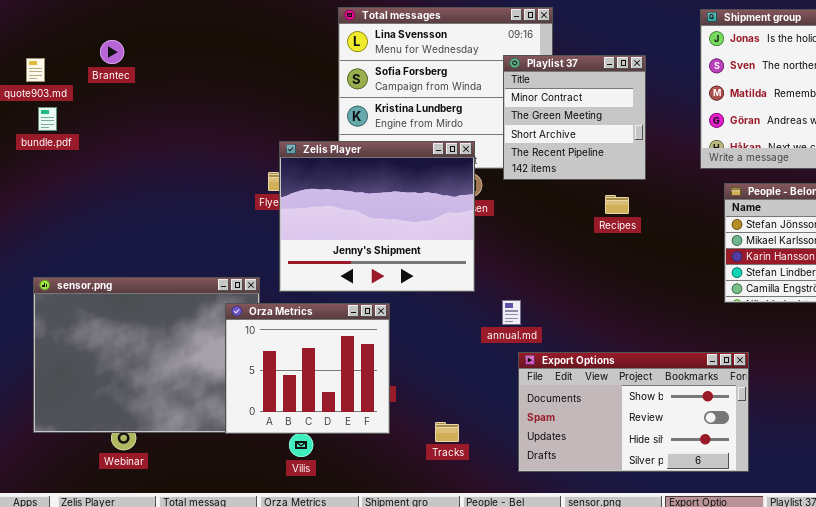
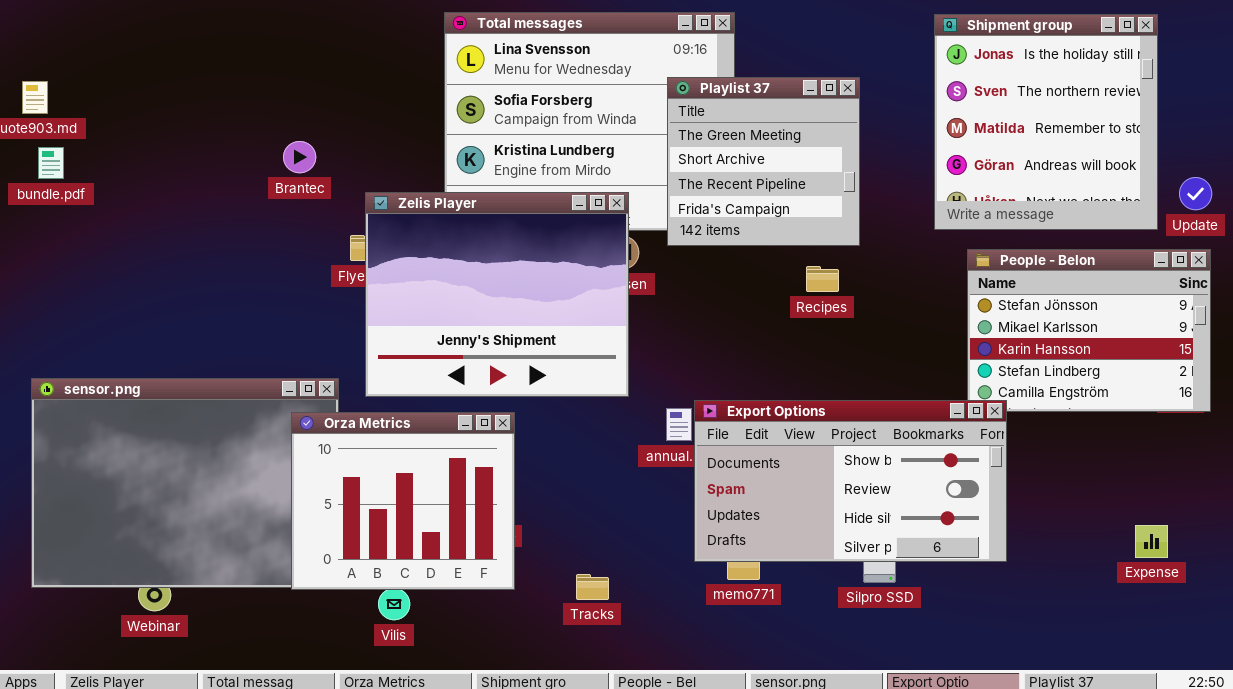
Brantec: [100,40,124,64] -> [283,141,316,173], moved
Playlist 37: [503,55,646,180] -> [667,77,860,246], scrolled down 1 row
Export Options: [518,352,749,472] -> [694,400,1007,562], moved

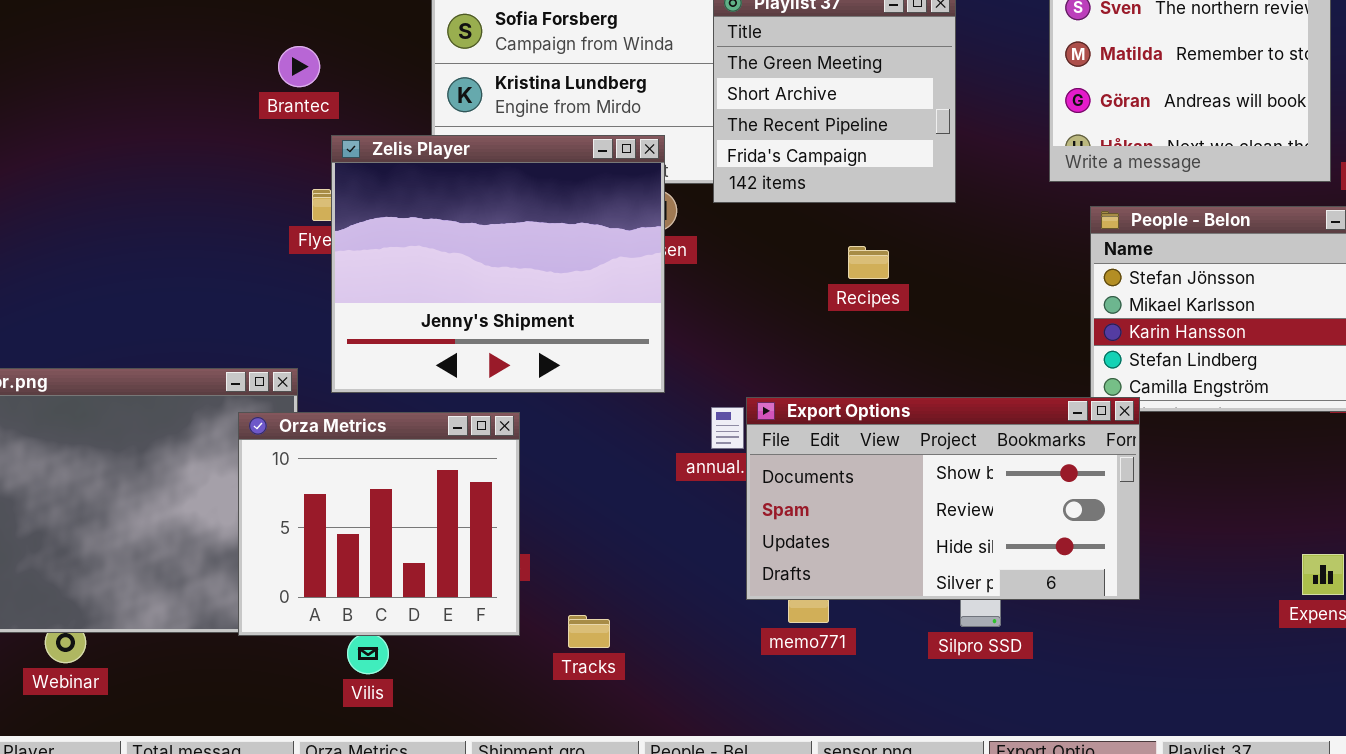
Brantec: [283,141,316,173] -> [278,46,320,87], moved
Recipes: [806,266,839,292] -> [848,246,889,279], moved
Tracks: [576,574,609,600] -> [568,615,610,648], moved

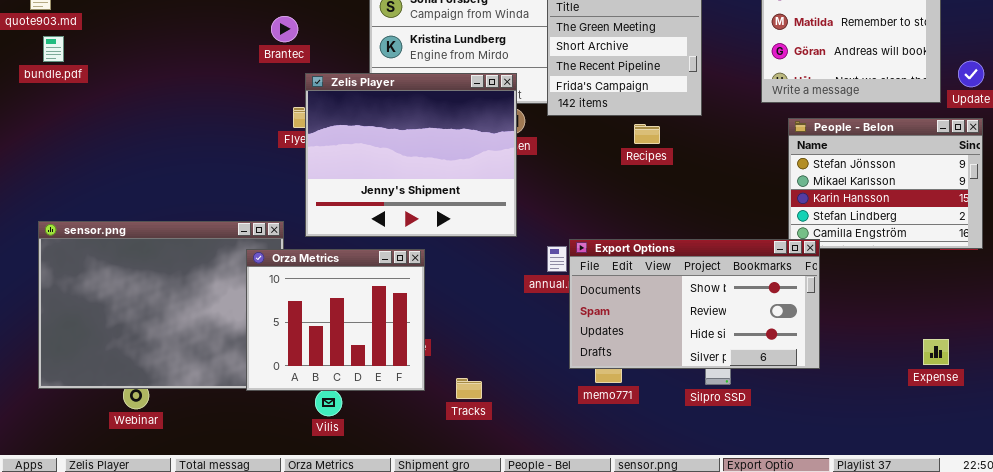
Recipes: [848,246,889,279] -> [634,124,660,144], moved

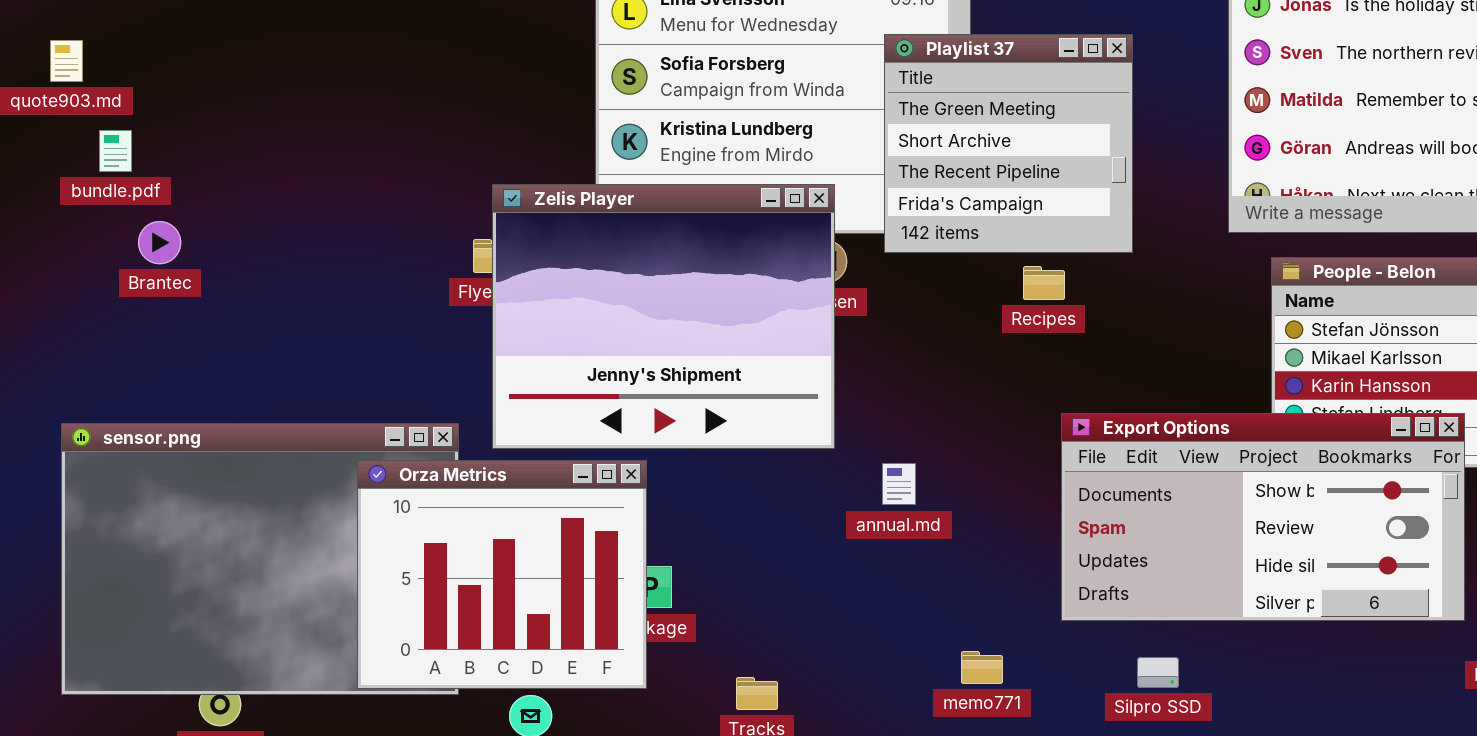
Brantec: [271,16,298,42] -> [138,221,181,264], moved
bundle.pdf: [43,36,64,62] -> [99,130,132,172], moved
Export Options: [569,239,820,369] -> [1061,413,1465,621], moved
Orza Metrics: [246,249,425,391] -> [357,460,647,689], moved

